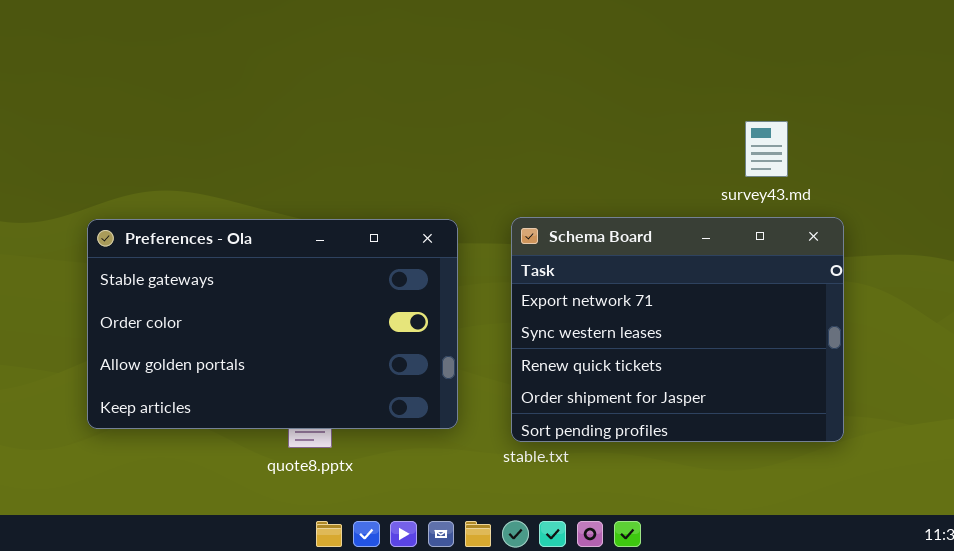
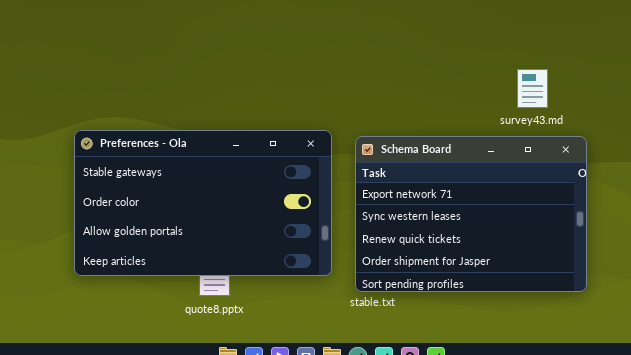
Preferences - Ola: [87,219,458,429] -> [74,130,332,276], moved

